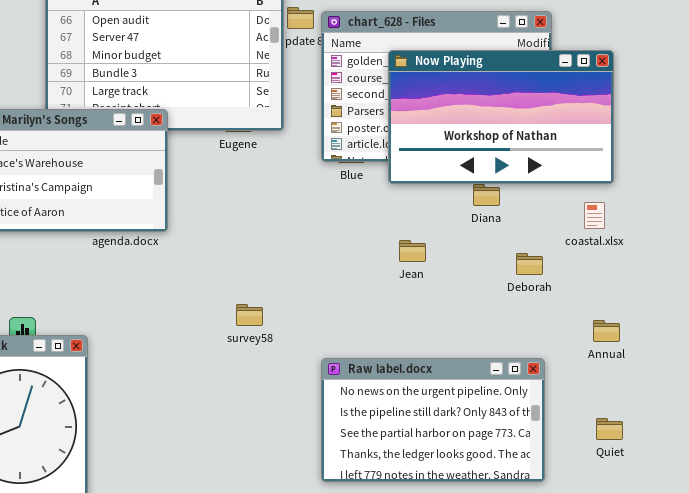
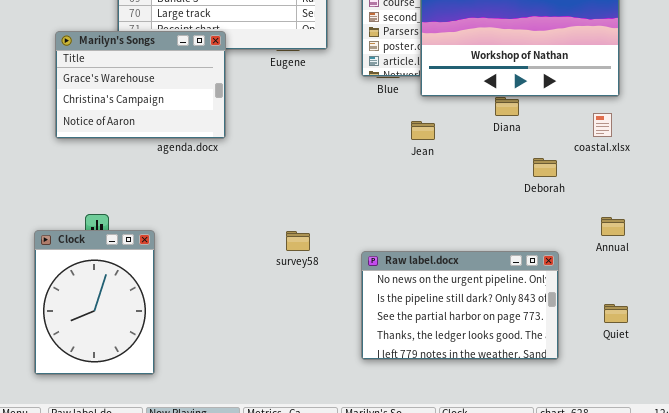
Jean: [399,240,426,262] -> [411,121,435,140], moved
survey58: [236,304,263,326] -> [286,231,310,251], moved

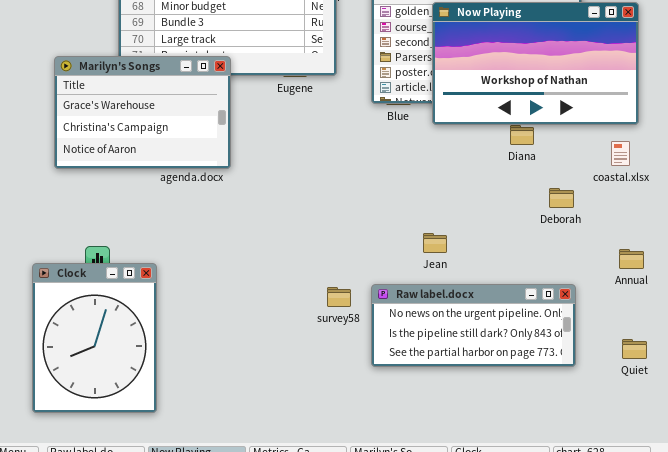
Jean: [411,121,435,140] -> [423,233,447,253], moved
survey58: [286,231,310,251] -> [327,287,351,307], moved
Raw label.docx: [361,251,559,360] -> [371,284,576,367], resized

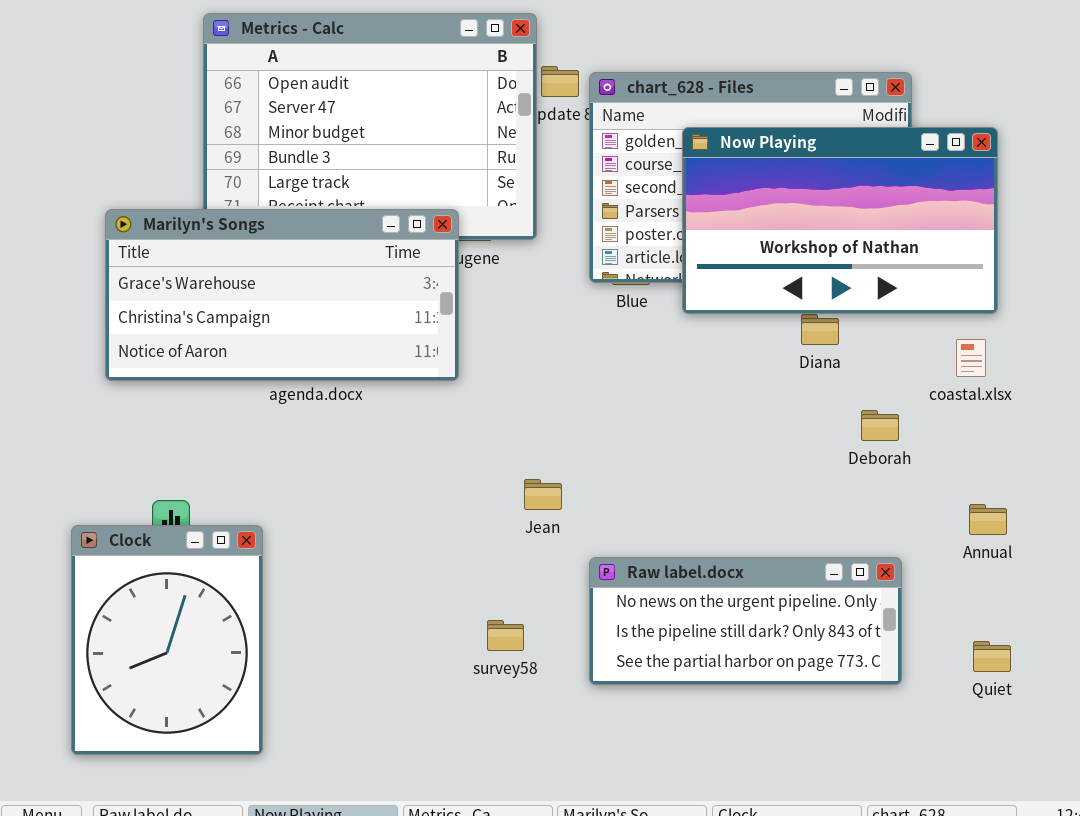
Marilyn's Songs: [54,56,231,169] -> [105,209,459,381], resized
Jean: [423,233,447,253] -> [524,479,562,510], moved
survey58: [327,287,351,307] -> [487,620,524,651], moved

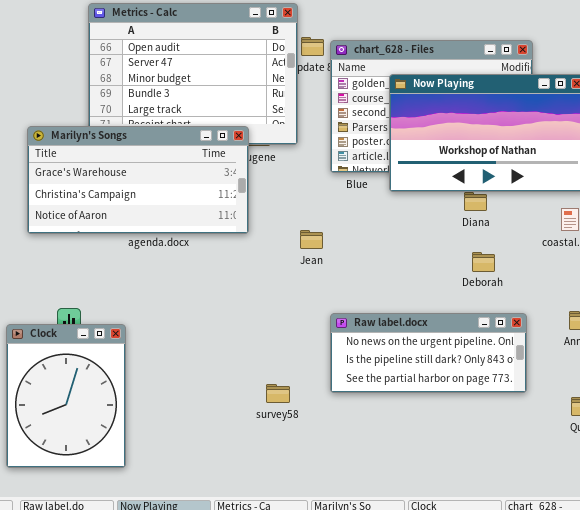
Deborah: [861,410,899,441] -> [472,252,495,272], moved
Jean: [524,479,562,510] -> [300,230,323,249], moved
Raw label.docx: [589,557,902,685] -> [330,313,527,393], moved

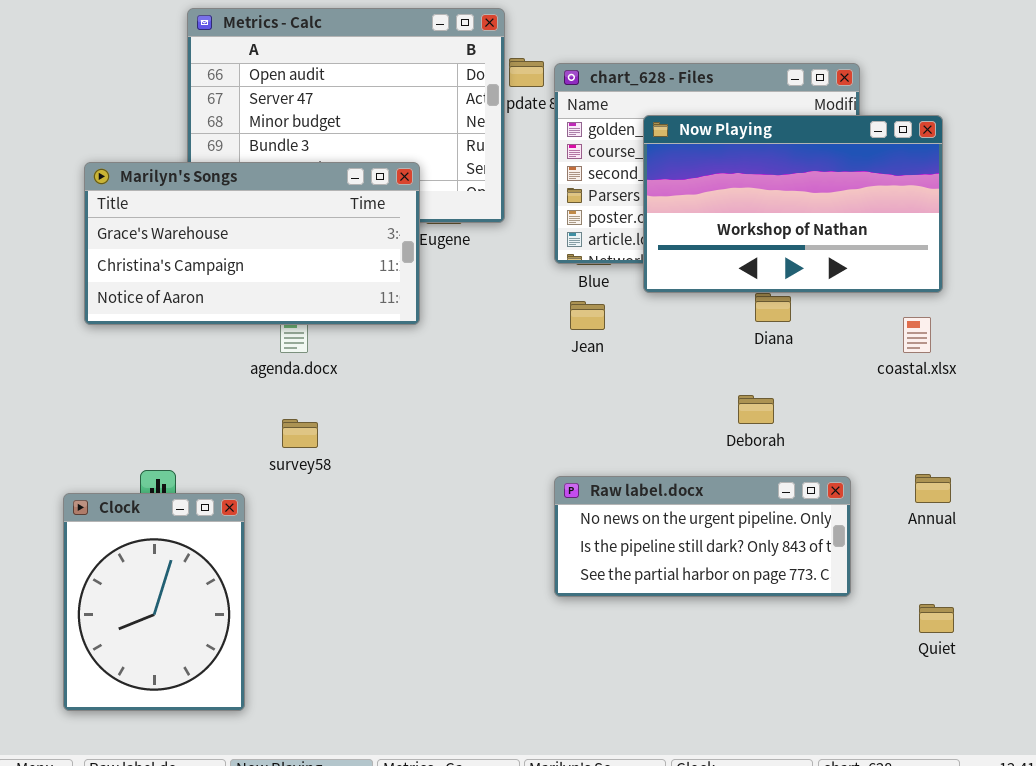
Marilyn's Songs: [27,126,249,234] -> [84,162,420,325], moved
Jean: [300,230,323,249] -> [570,301,605,330], moved
Deborah: [472,252,495,272] -> [738,395,774,424], moved
survey58: [266,384,290,403] -> [282,419,318,448], moved

